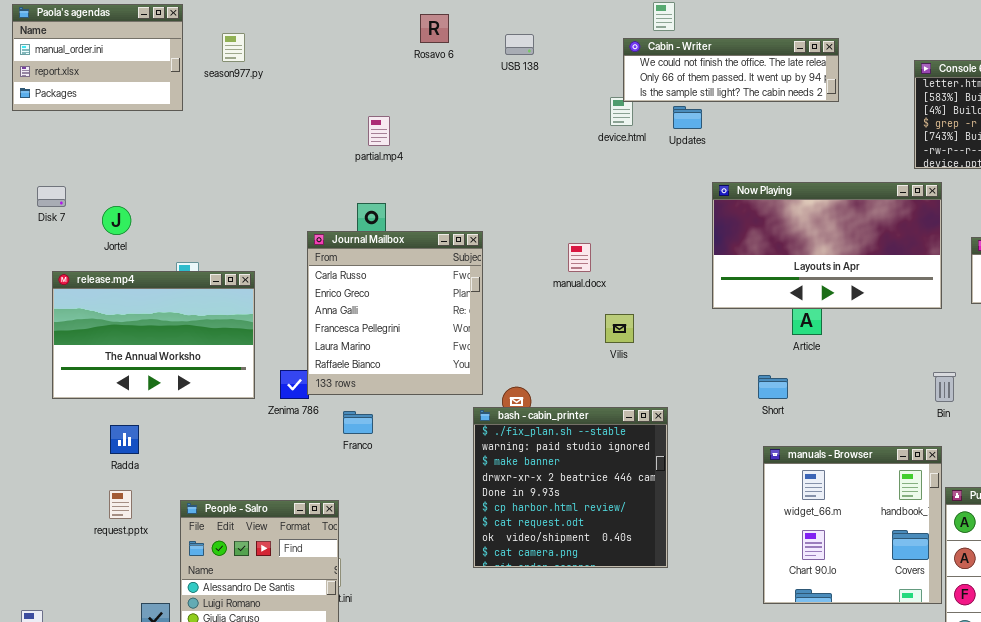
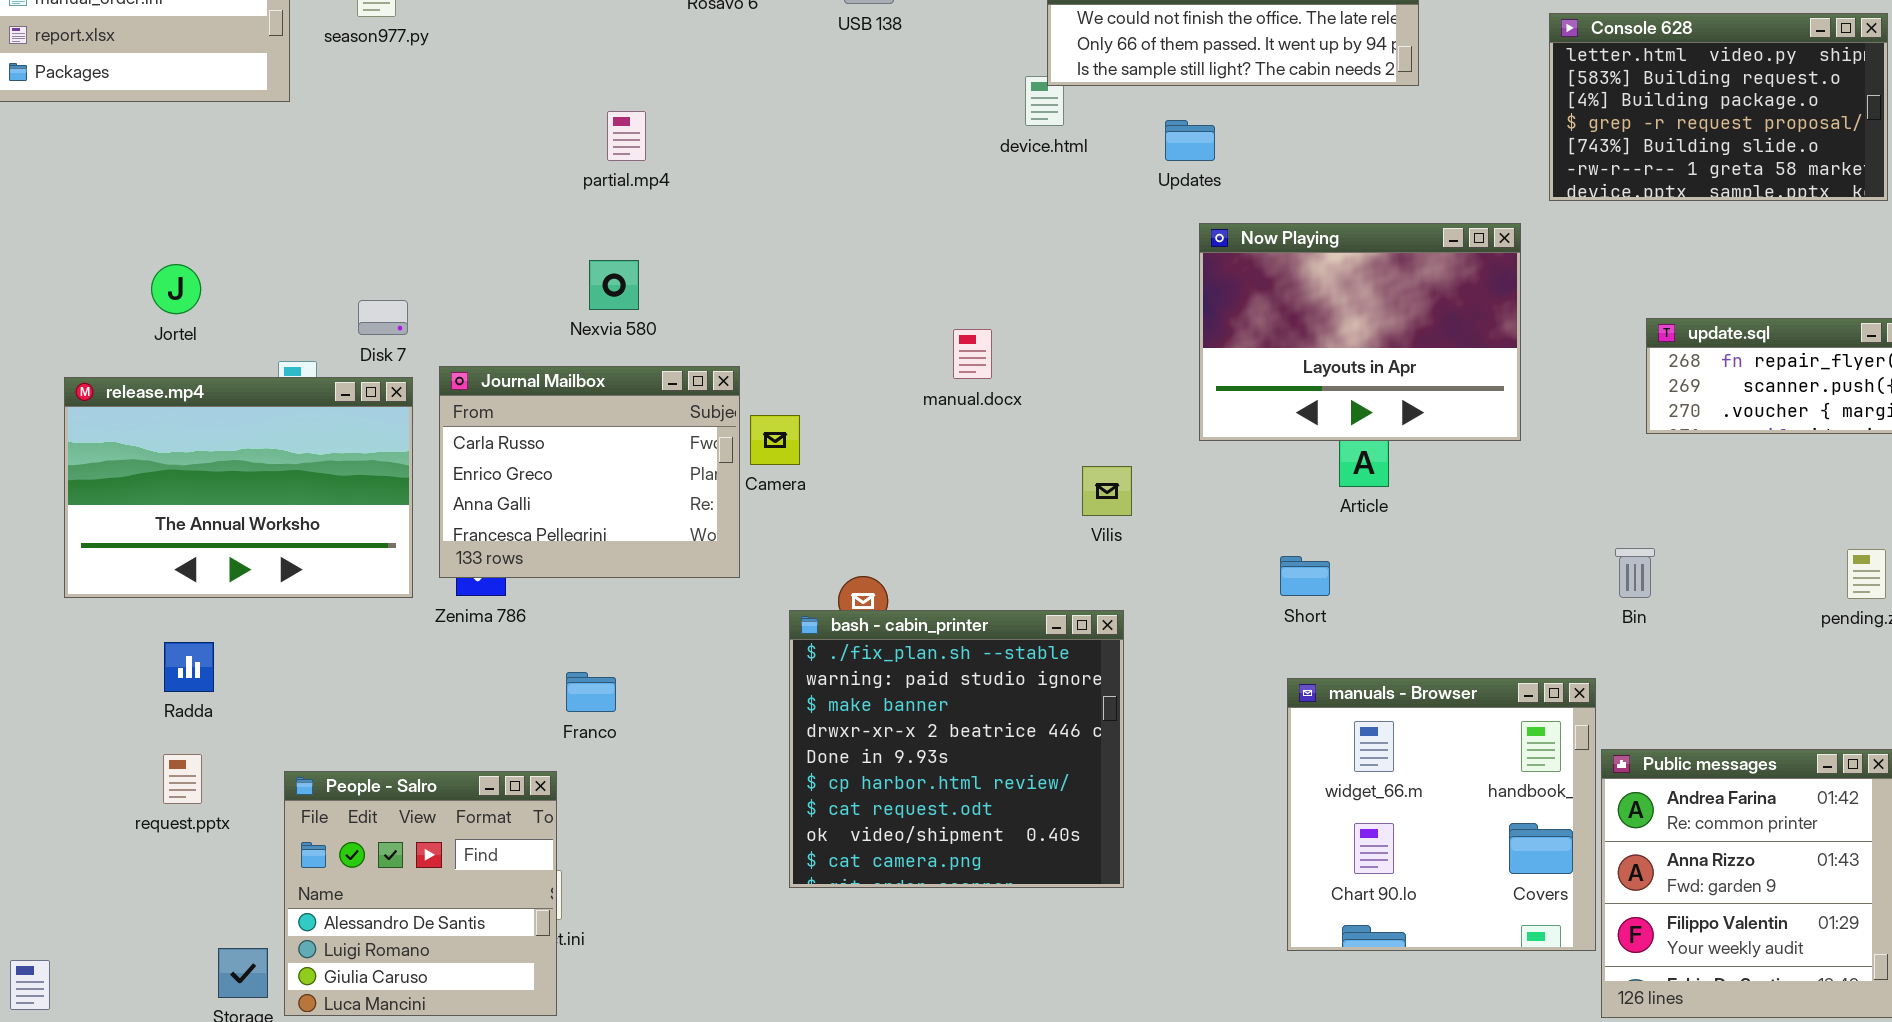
Updates: [673,106,702,129] -> [1165,120,1215,161], moved
Now Playing: [712,182,942,309] -> [1199,223,1521,441], resized
Disk 7: [37,186,66,207] -> [358,300,408,335], moved
Journal Mailbox: [307,231,483,395] -> [439,366,740,578], moved, resized
Vilis: [605,314,634,343] -> [1082,466,1132,516], moved
Bin: [933,372,956,402] -> [1615,548,1655,598], moved
Franco: [343,411,373,434] -> [566,672,616,712], moved

